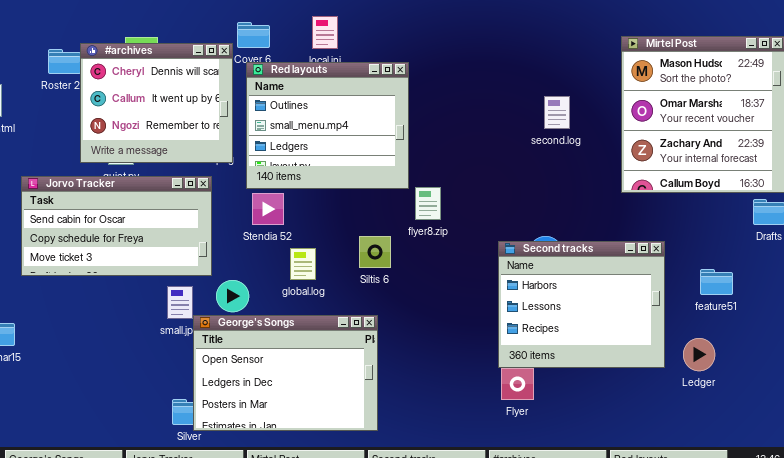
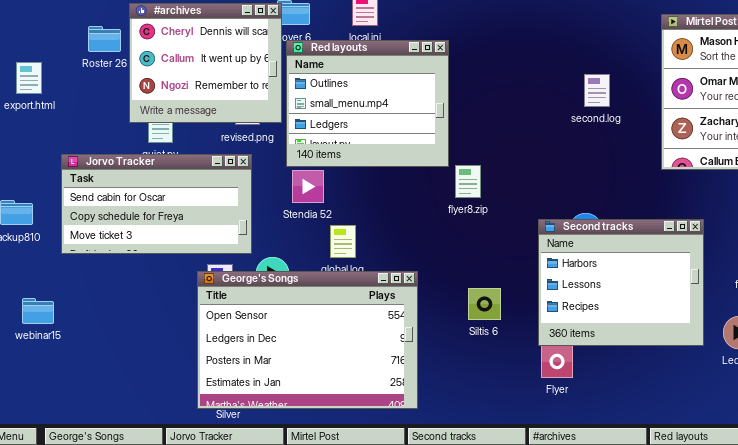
#archives: [80,43,233,163] -> [129,3,282,123], moved
Siltis 6: [359,236,391,268] -> [468,288,501,320], moved
George's Songs: [193,315,378,431] -> [197,271,418,409], resized

